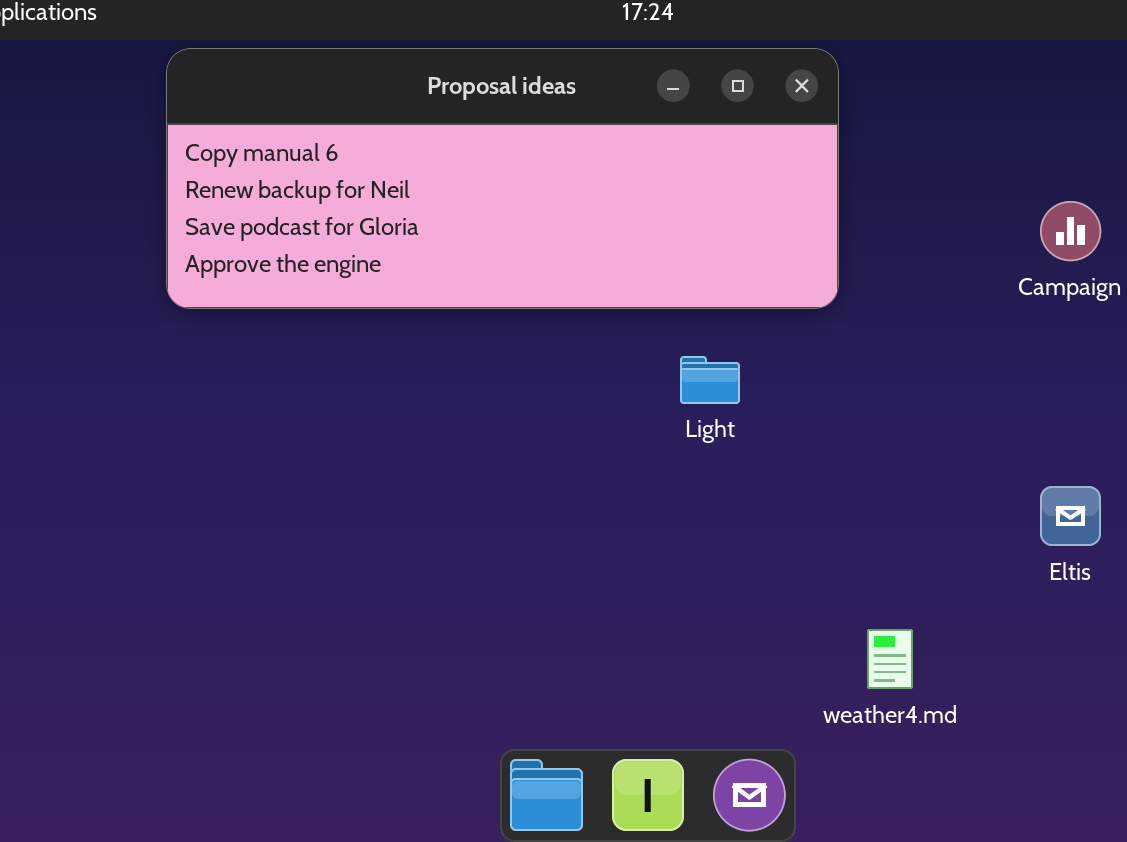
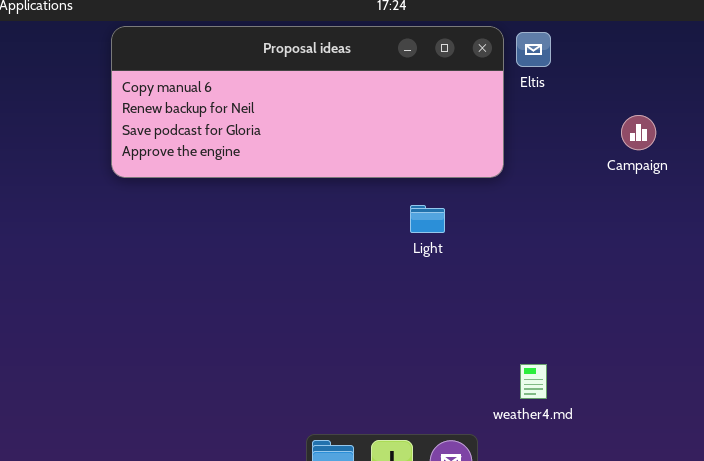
Eltis: [1040,486,1101,546] -> [516,32,551,67], moved

